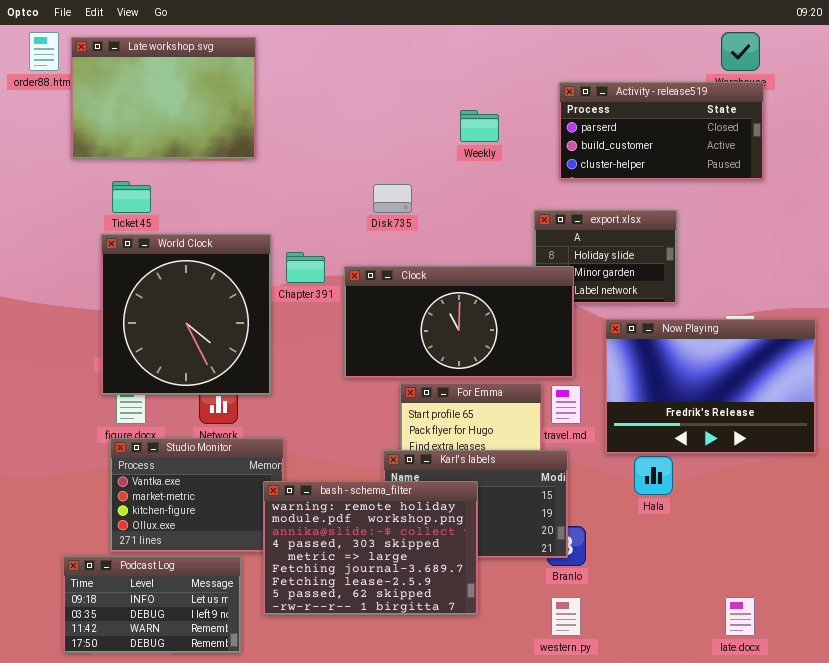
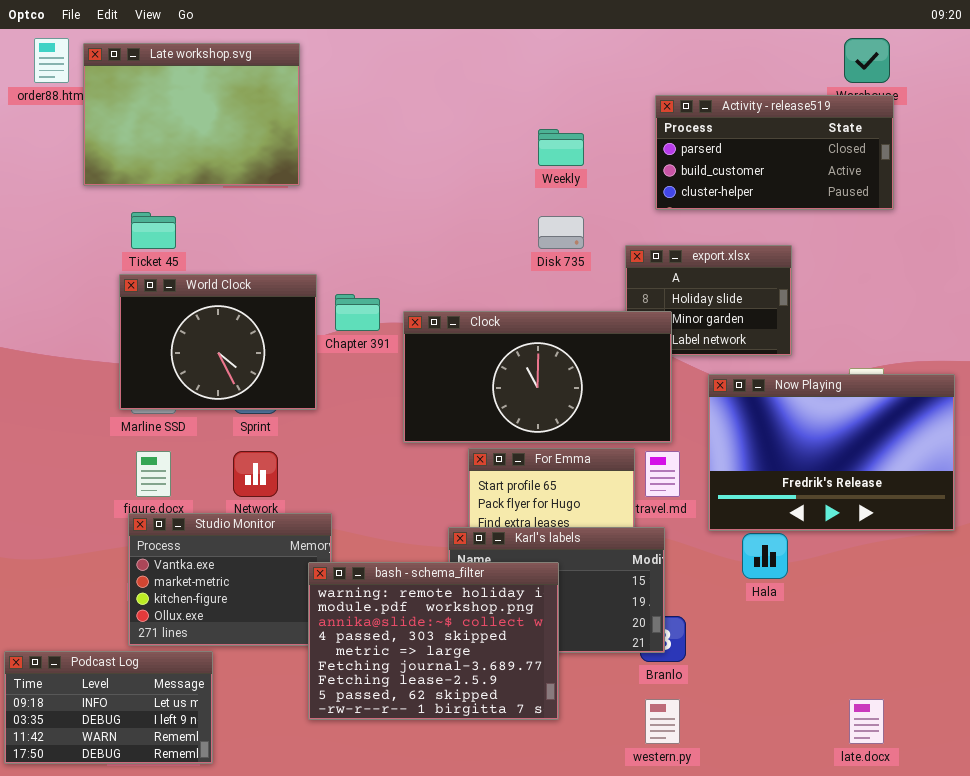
Disk 735: [373,184,412,213] -> [538,216,584,249], moved
World Clock: [101,234,271,395] -> [119,274,317,410], resized
Podcast Log: [63,556,241,653] -> [4,651,213,764], moved

